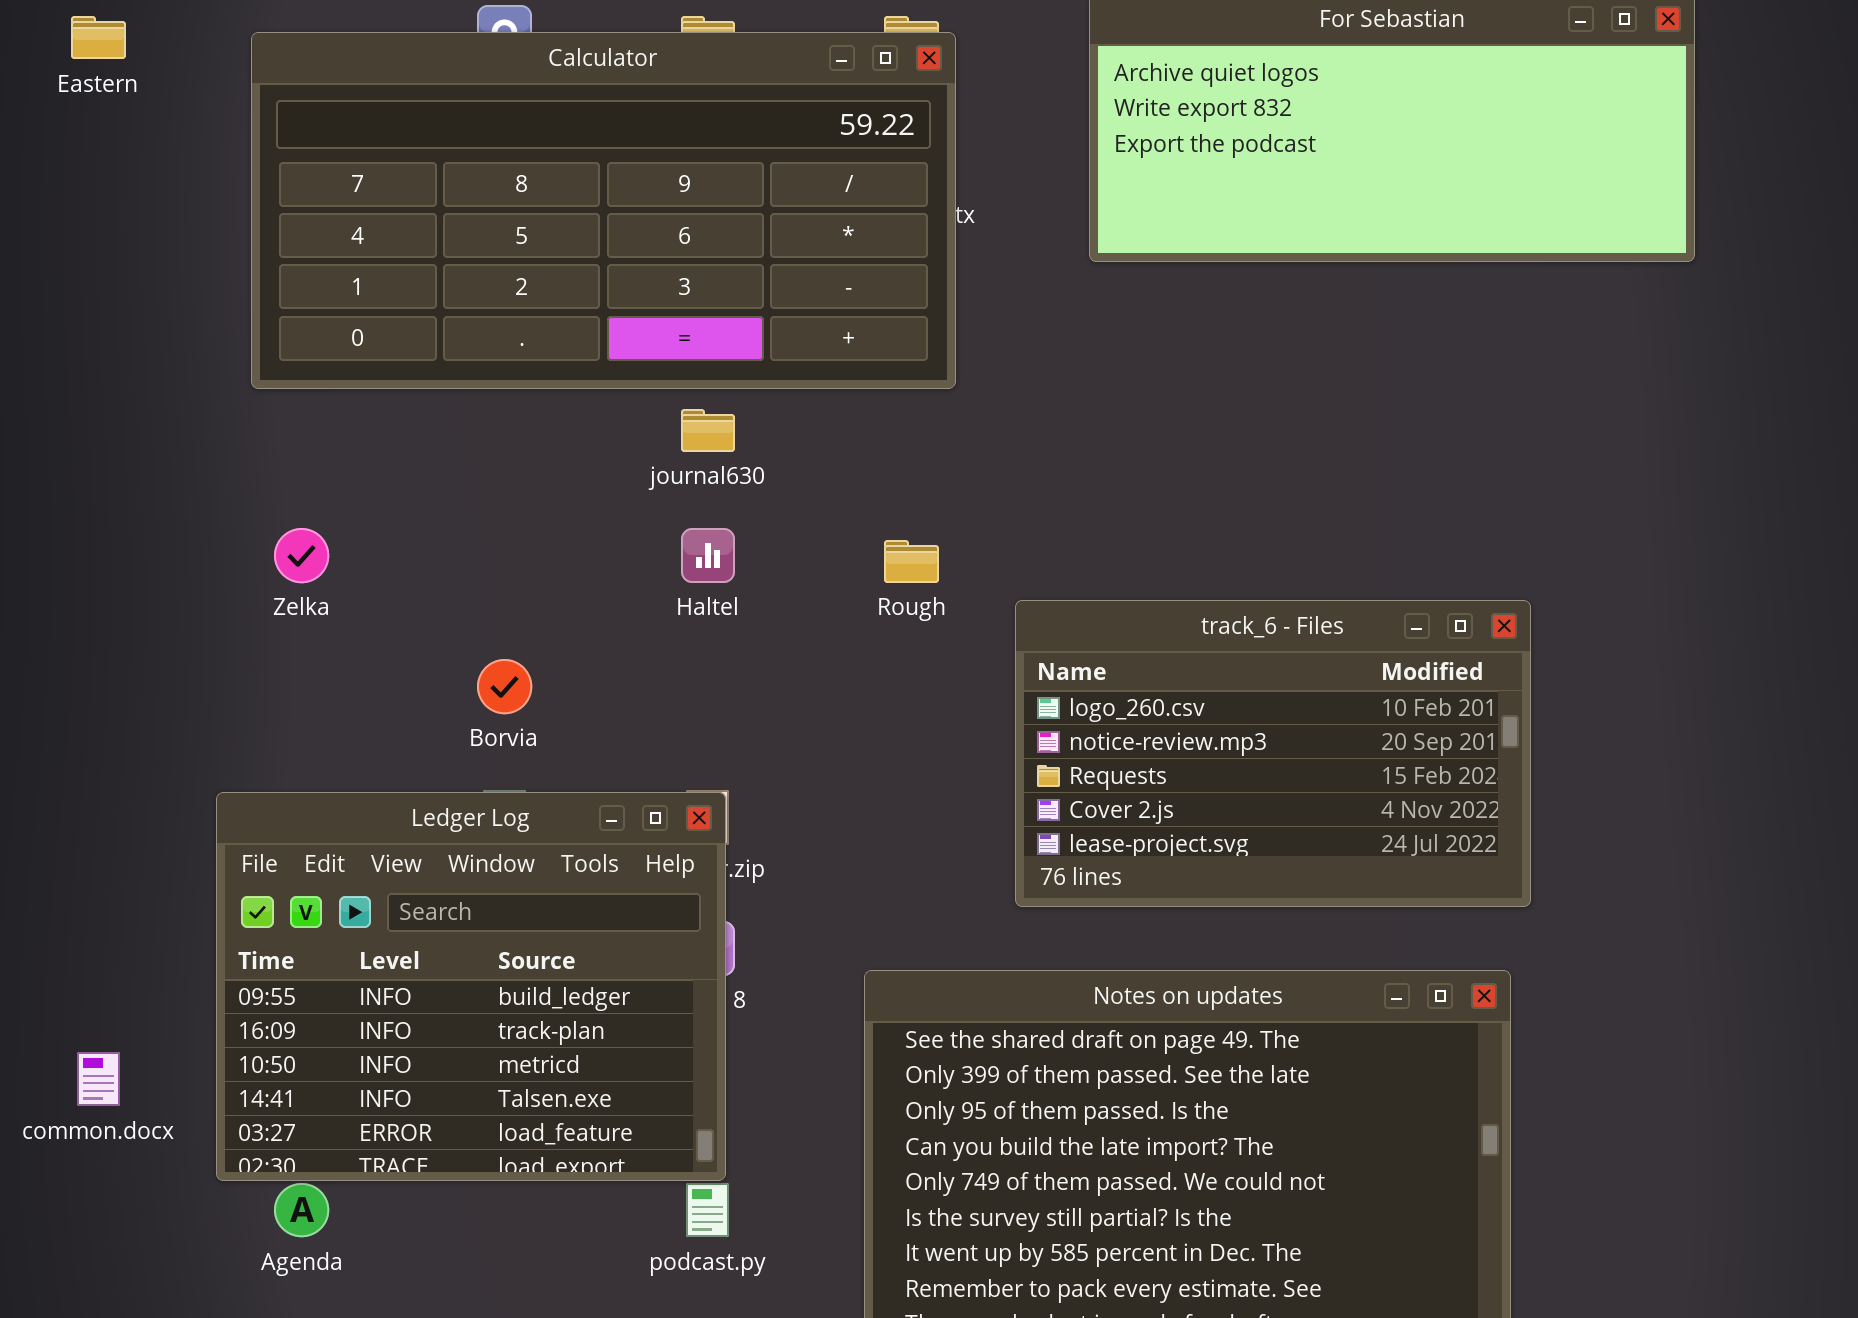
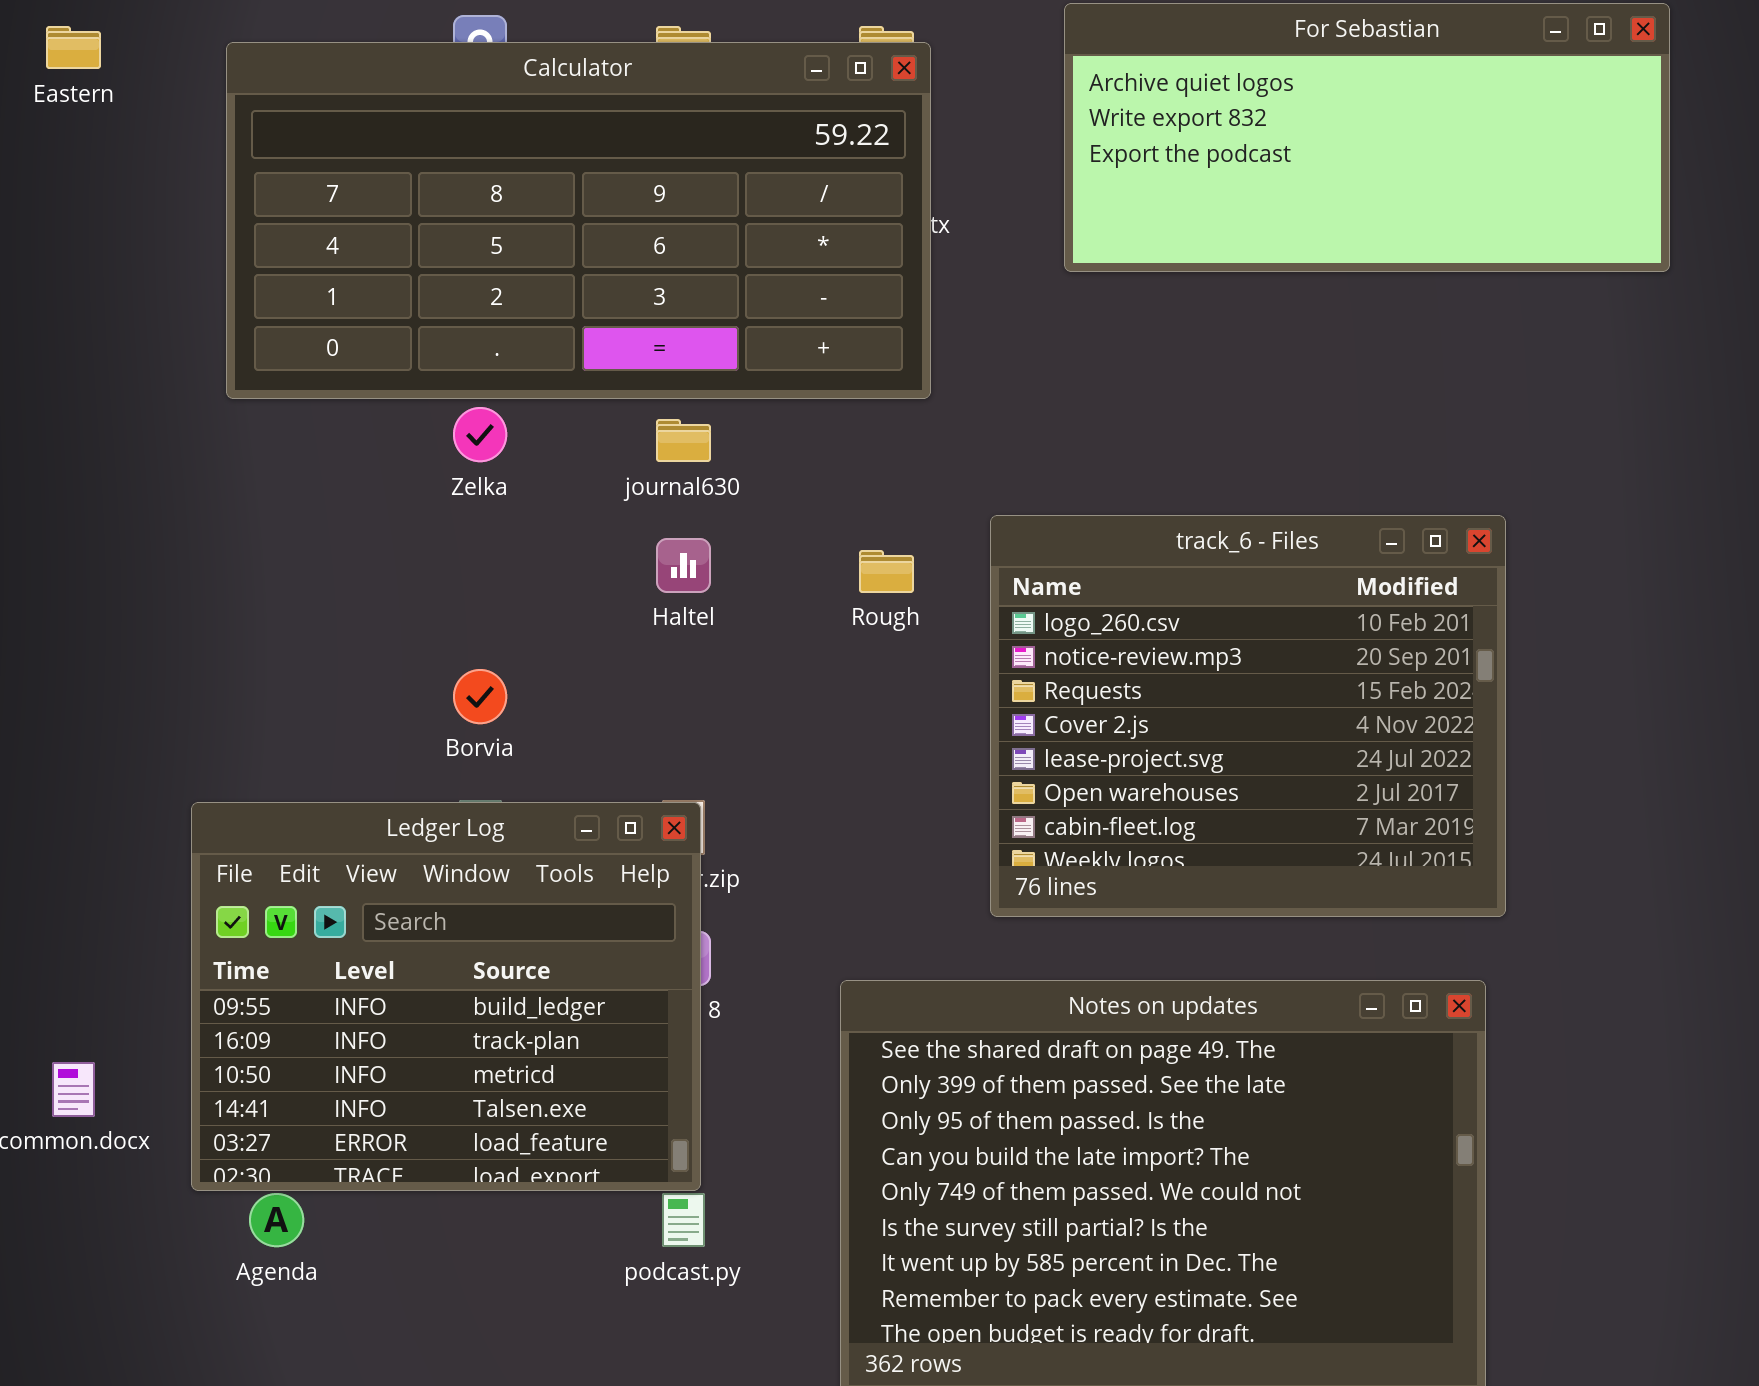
Zelka: [274,528,329,583] -> [453,407,507,462], moved
track_6 - Files: [1015,600,1531,907] -> [990,515,1506,917], resized

